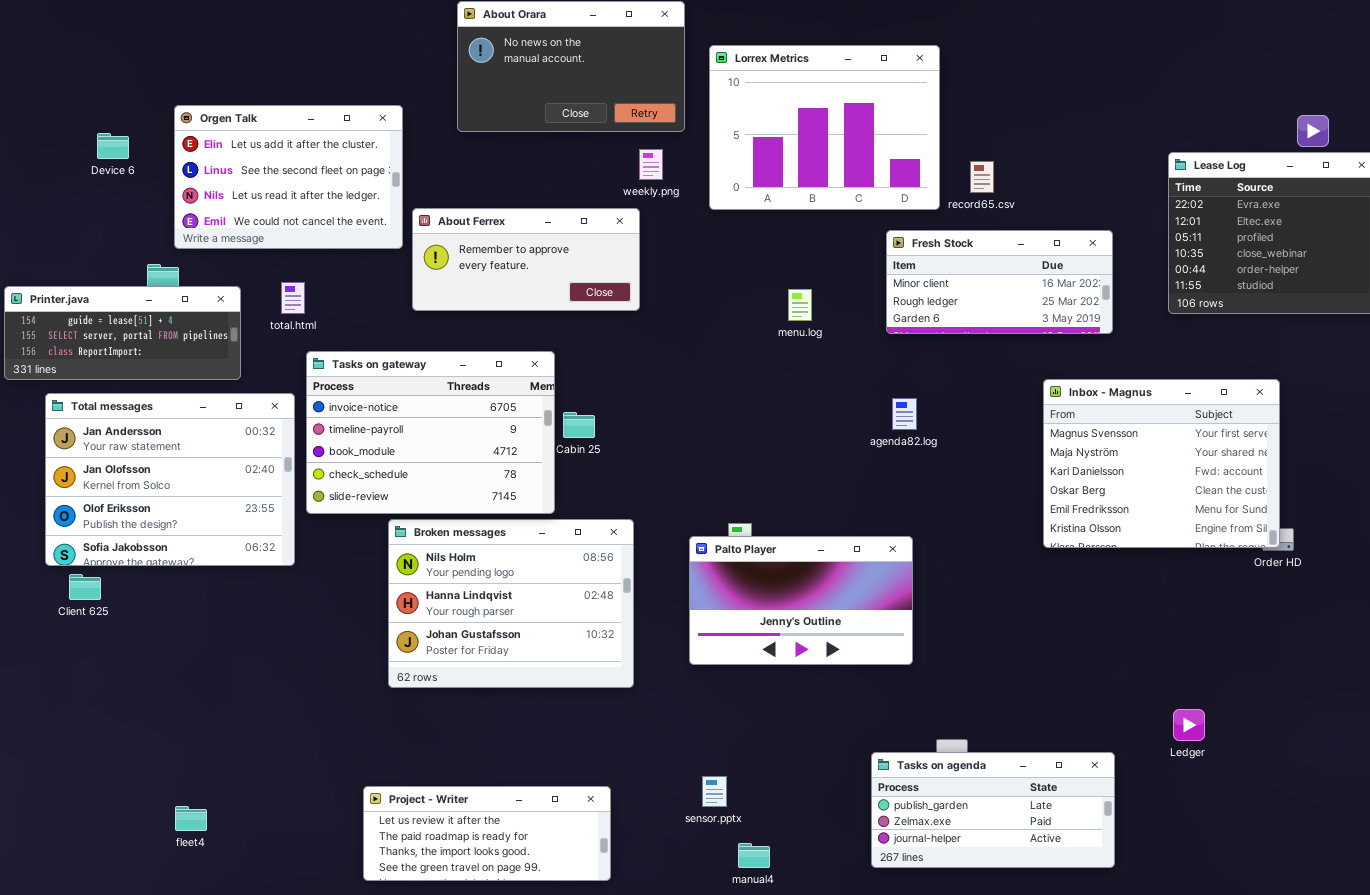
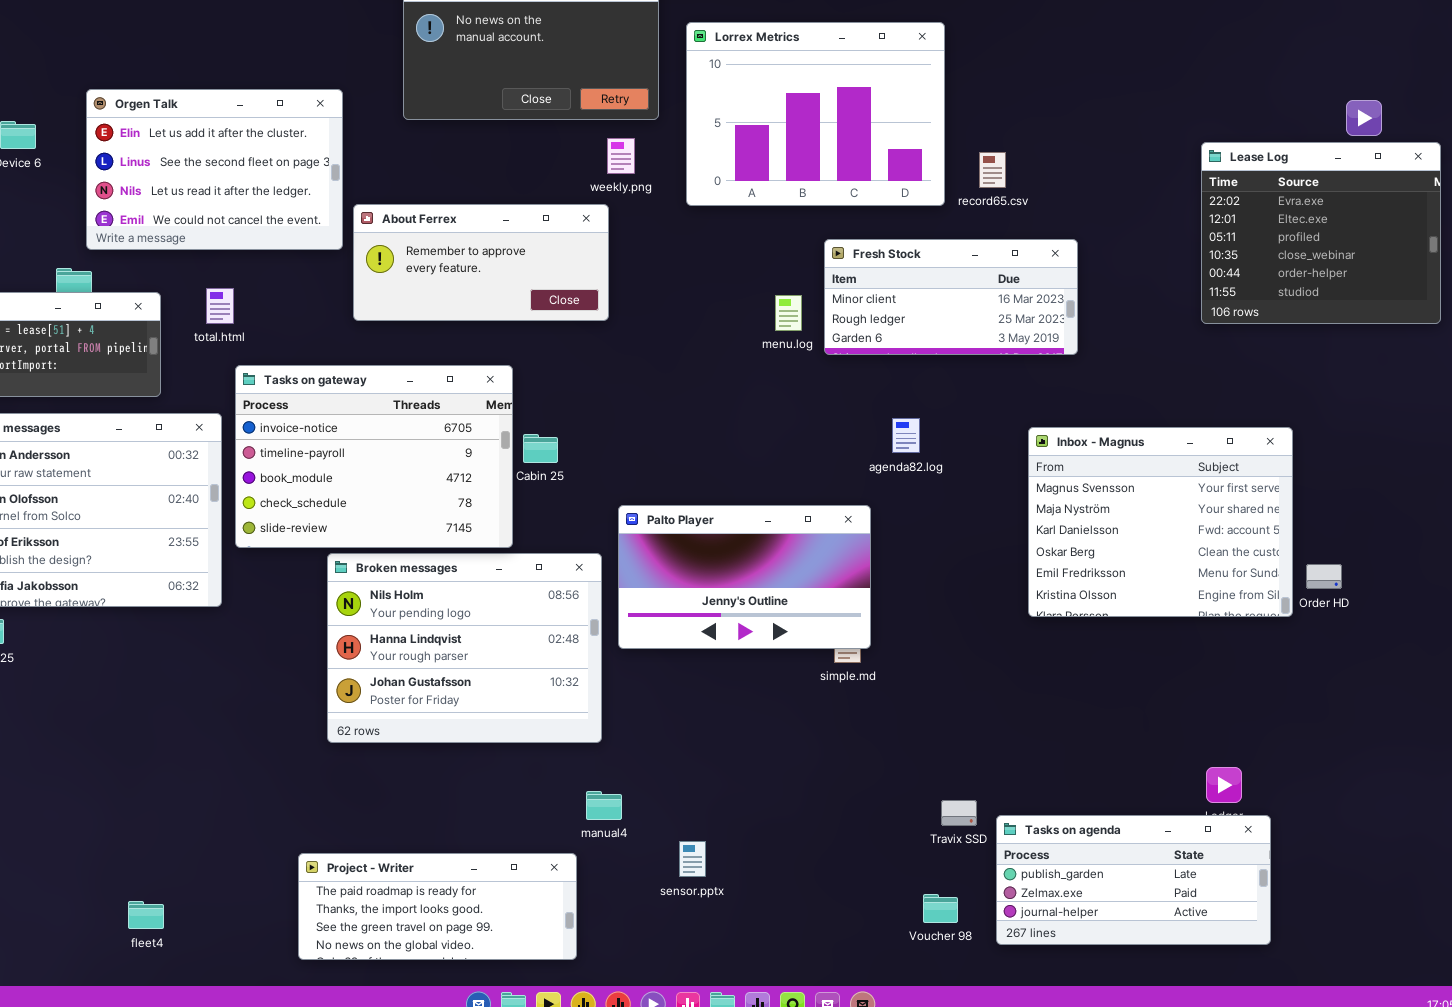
Fresh Stock: [886,230,1113,334] -> [824,239,1078,355], moved
Inbox - Magnus: [1043,379,1280,548] -> [1028,427,1293,617], moved
Palto Player: [689,536,913,665] -> [618,505,871,649], moved
Tasks on agenda: [871,752,1115,868] -> [996,815,1271,945], moved
Project - Writer: [363,786,611,881] -> [298,853,577,960], scrolled down 1 row
fleet4: [175,806,207,831] -> [128,901,164,929], moved
manual4: [738,843,770,868] -> [586,791,622,820], moved

